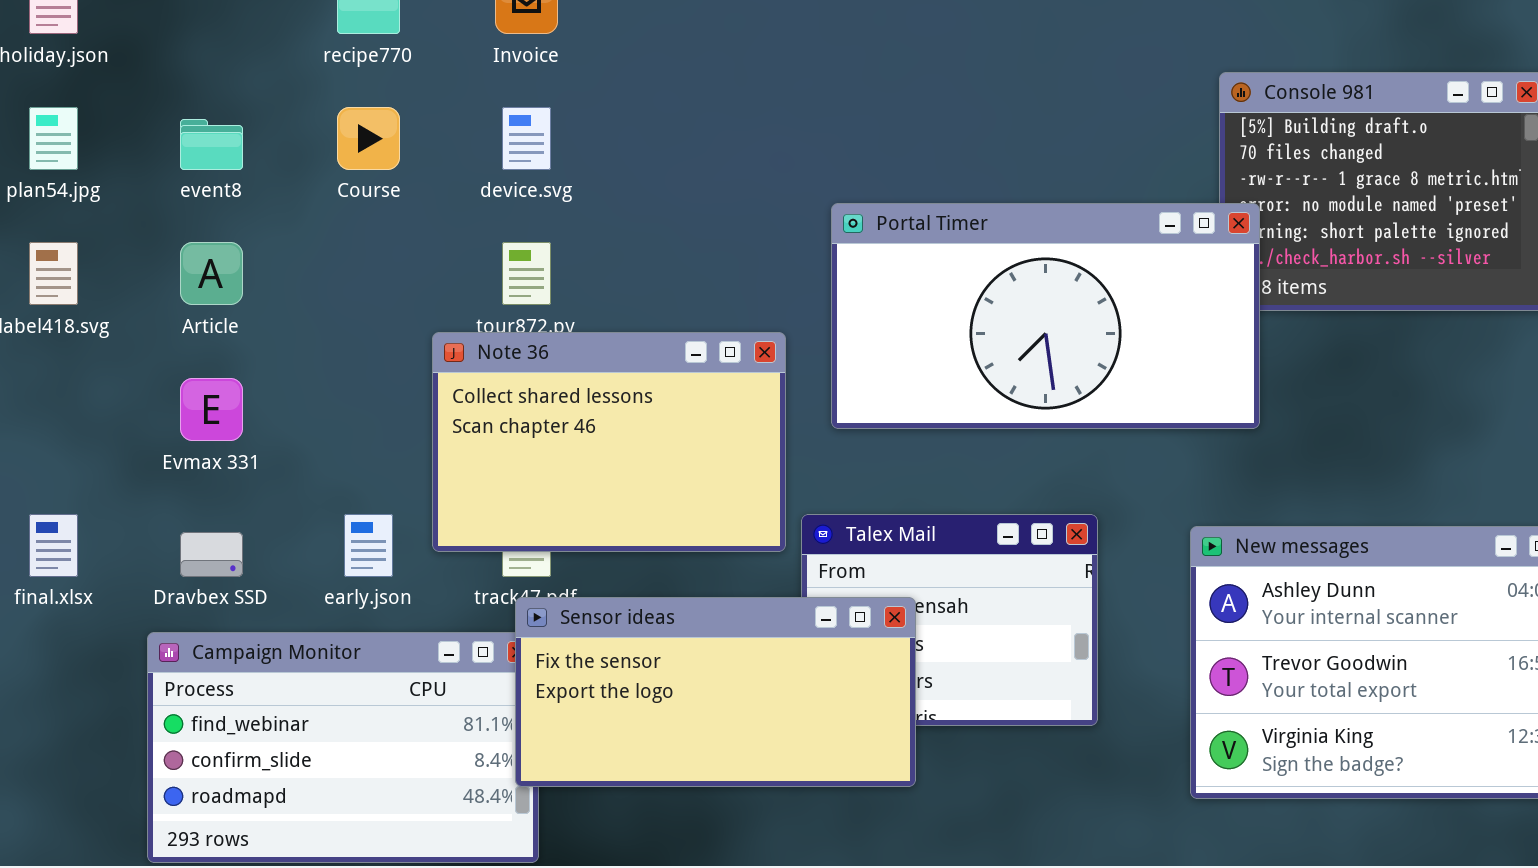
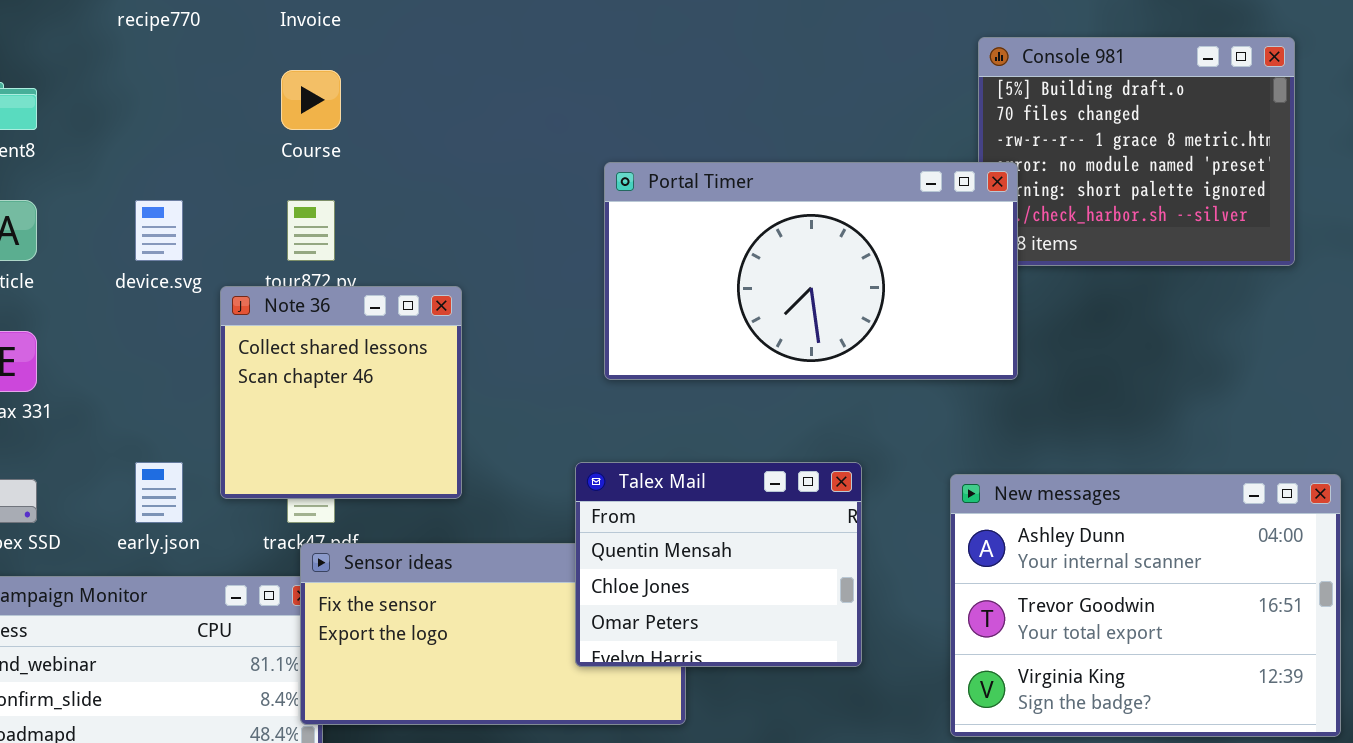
Course: [337,107,400,170] -> [281,70,341,130], moved
device.svg: [502,107,551,170] -> [135,200,183,261], moved
Note 36: [432,332,786,552] -> [220,286,462,499], resized
Talex Mail: [801,514,1098,726] -> [575,462,862,667], raised

